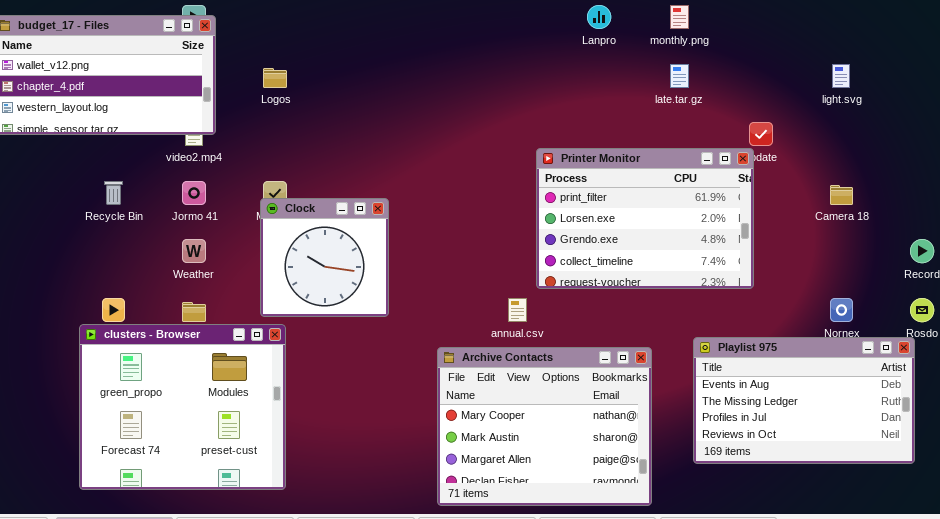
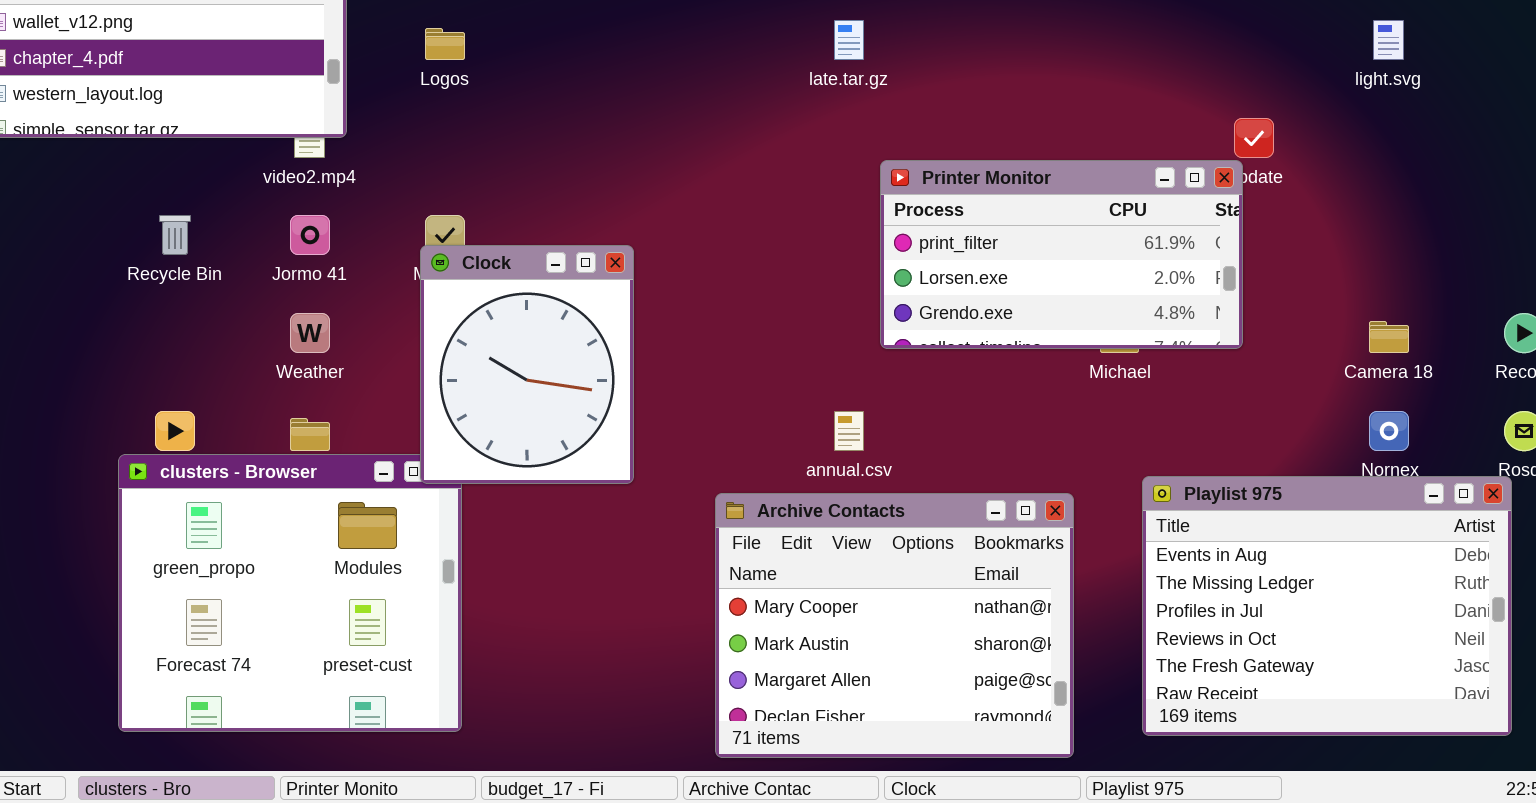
late.tar.gz: [670,64,689,88] -> [834,20,864,60], moved
Printer Monitor: [536,148,754,289] -> [880,160,1243,349], resized
Camera 18: [830,185,853,205] -> [1369,321,1409,353], moved
Clock: [260,198,389,317] -> [420,245,634,484], resized
Playlist 975: [693,337,915,464] -> [1142,476,1512,736], resized

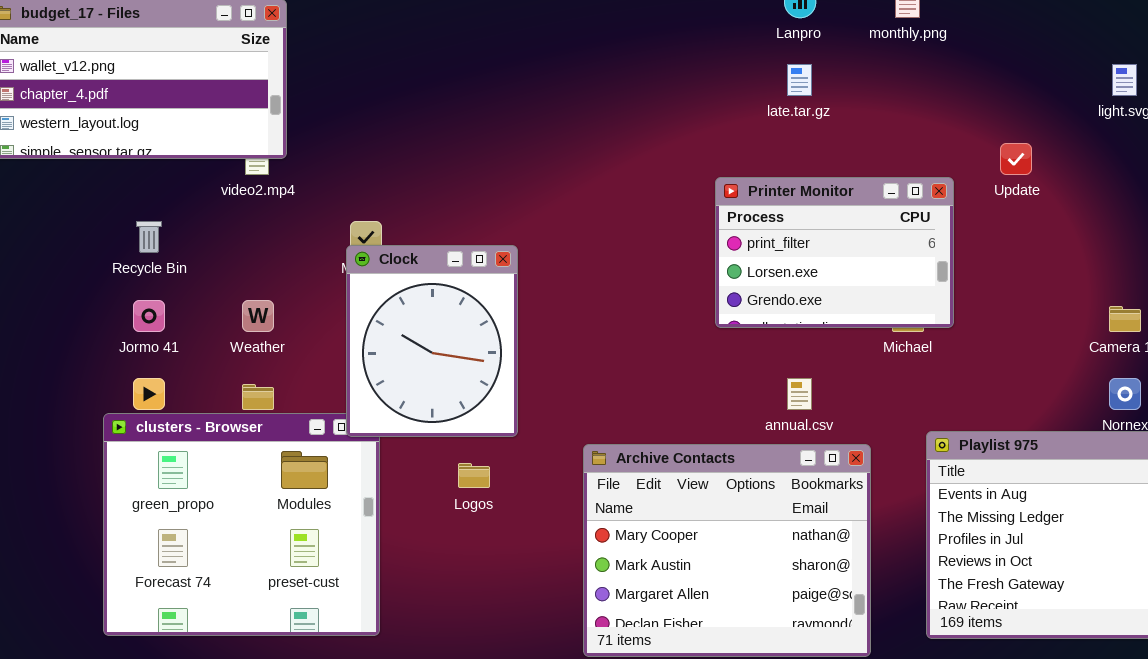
late.tar.gz: [834,20,864,60] -> [787,64,812,96], moved
Logos: [425,28,465,60] -> [458,463,490,488], moved
Printer Monitor: [880,160,1243,349] -> [715,177,954,328], resized
Jormo 41: [290,215,330,255] -> [133,300,165,332], moved
annual.csv: [834,411,864,451] -> [787,378,812,410], moved

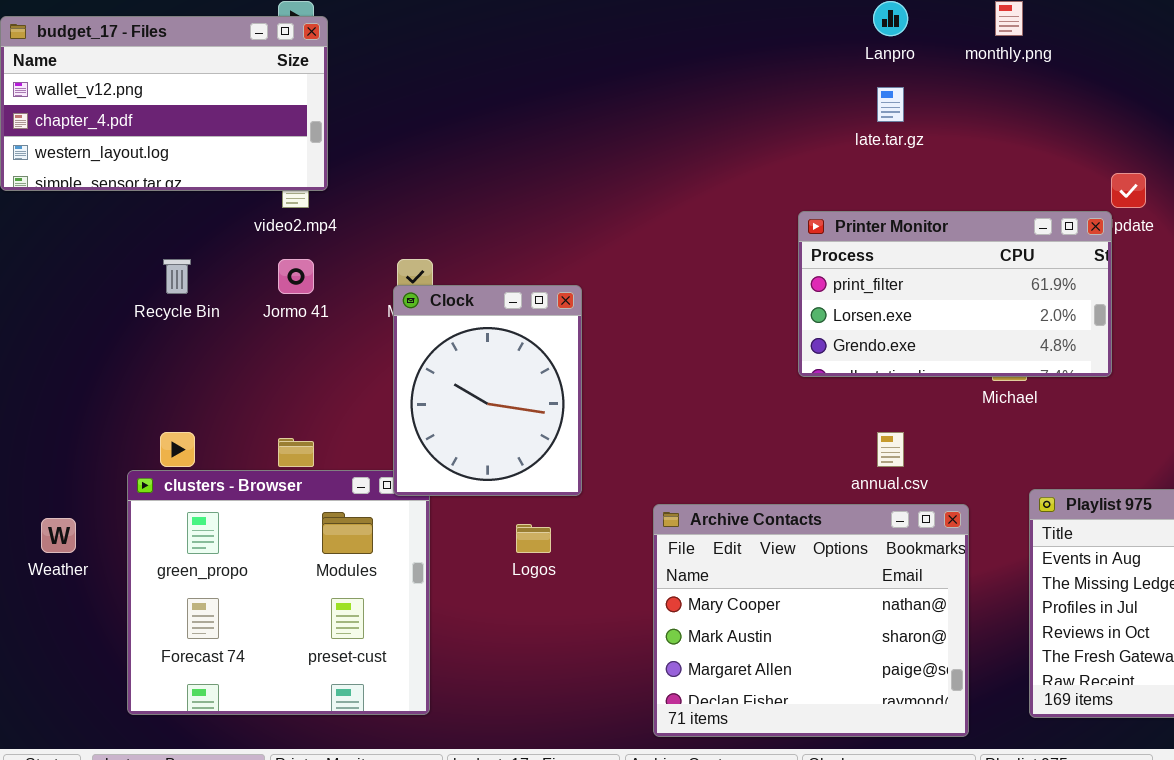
Printer Monitor: [715,177,954,328] -> [798,211,1112,377], resized
Jormo 41: [133,300,165,332] -> [278,259,314,294], moved
Weather: [242,300,274,332] -> [41,518,76,553], moved

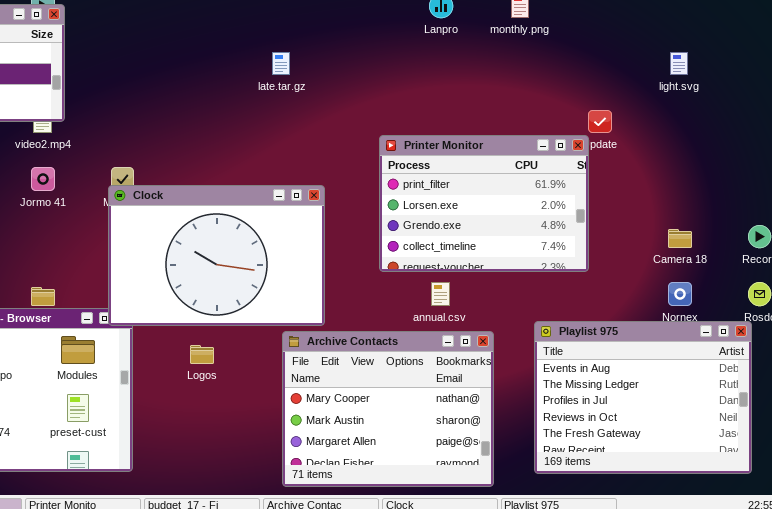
late.tar.gz: [877,87,904,122] -> [272,52,290,75], moved
Printer Monitor: [798,211,1112,377] -> [379,135,589,272], resized
Clock: [393,285,582,496] -> [108,185,325,326], resized

